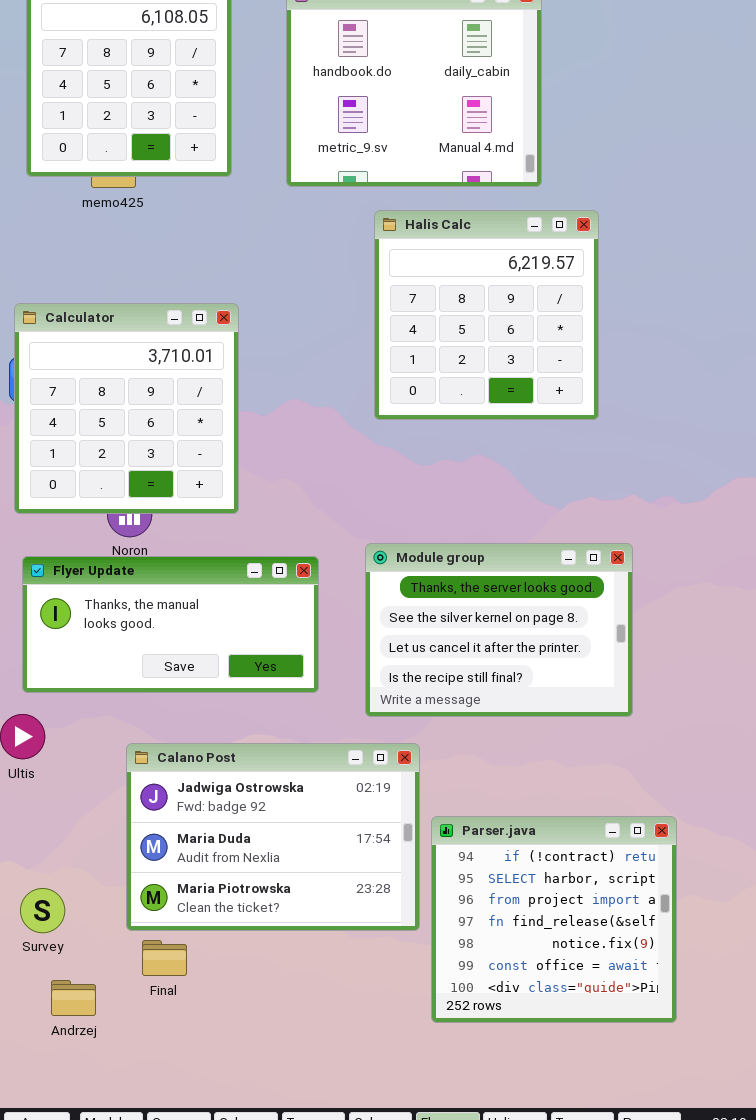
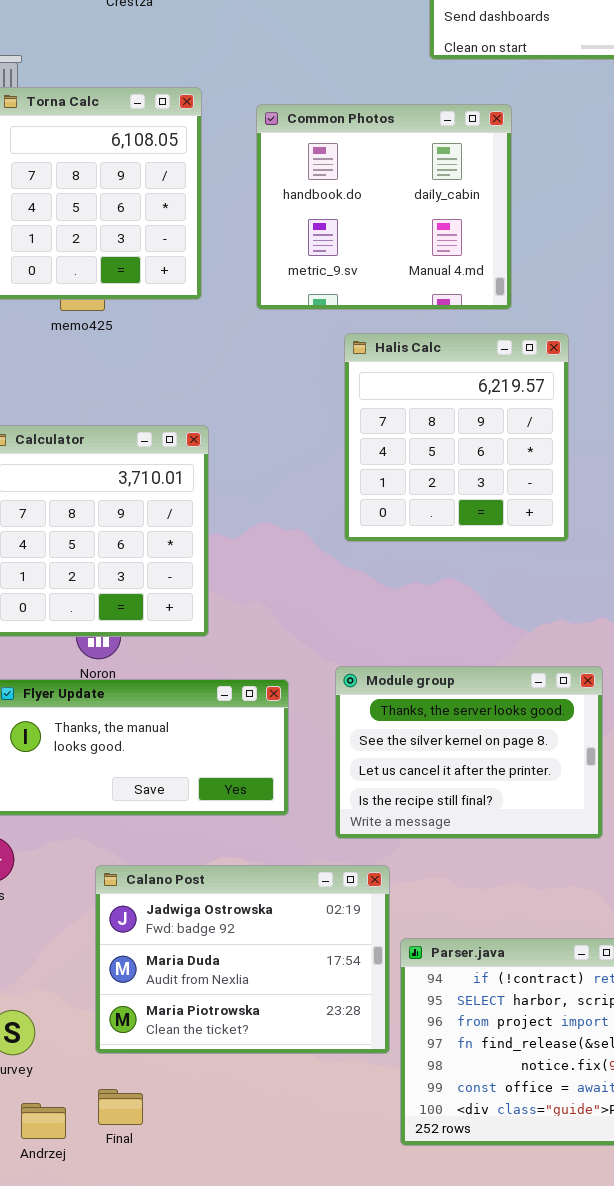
Final: [142,940,187,976] -> [98,1089,143,1125], moved

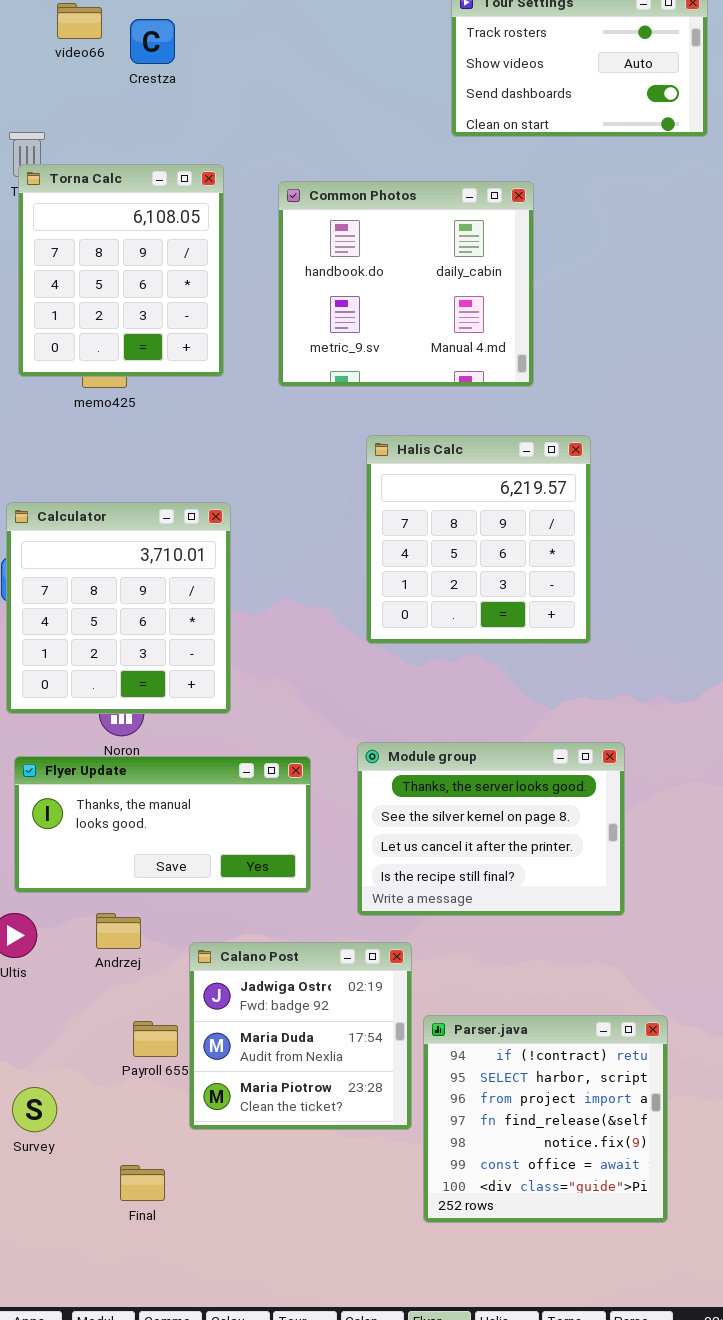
Halis Calc: [344,333,569,542] -> [366,435,591,644], moved
Calano Post: [95,865,390,1054] -> [189,942,412,1130], resized
Andrzej: [21,1103,66,1139] -> [96,913,141,949], moved

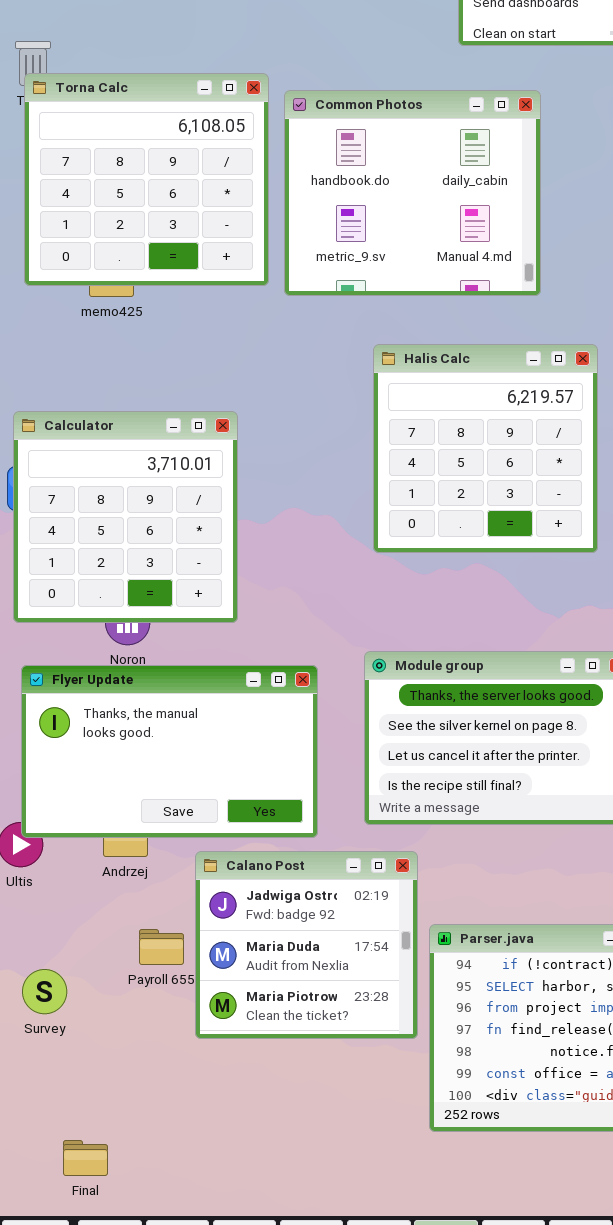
Torna Calc: [18,164,224,377] -> [24,73,269,286], resized
Flyer Update: [14,756,311,893] -> [21,665,318,838], resized
Survey: [12,1087,57,1132] -> [22,969,67,1014], moved
Final: [120,1165,165,1201] -> [63,1140,108,1176], moved

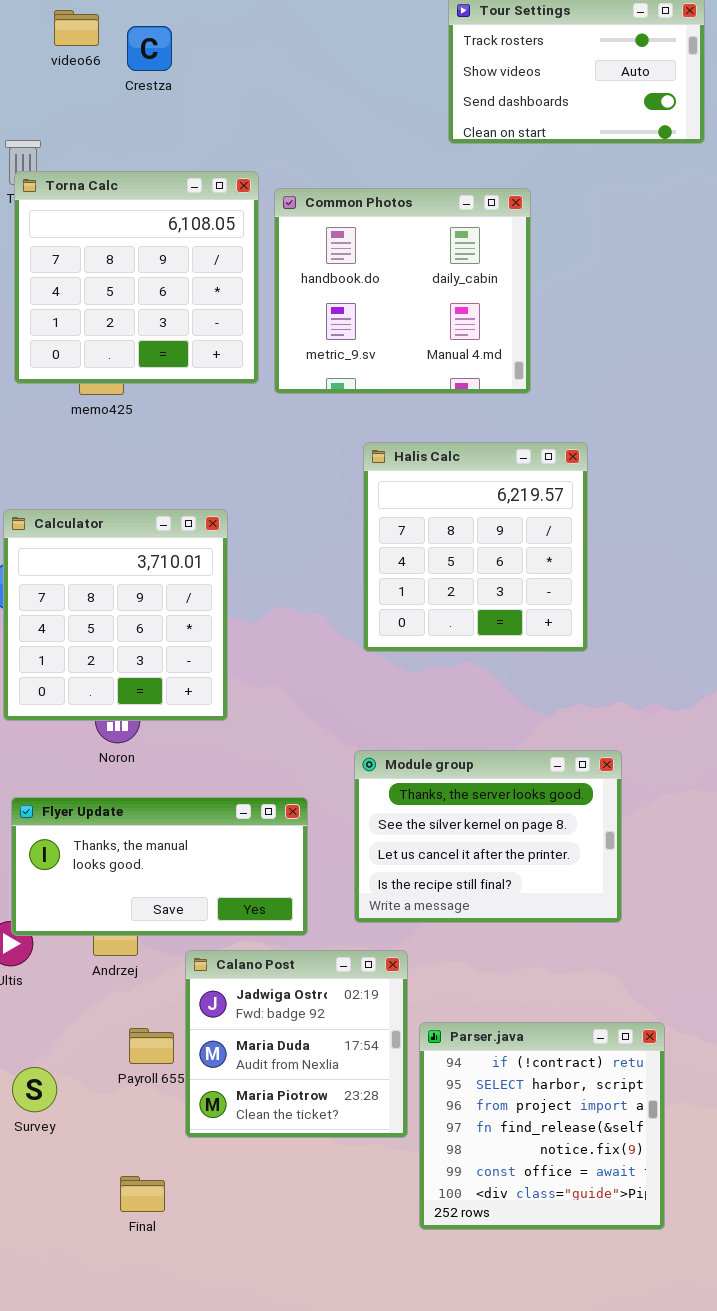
Flyer Update: [21,665,318,838] -> [11,797,308,936], resized
Final: [63,1140,108,1176] -> [120,1176,165,1212], moved

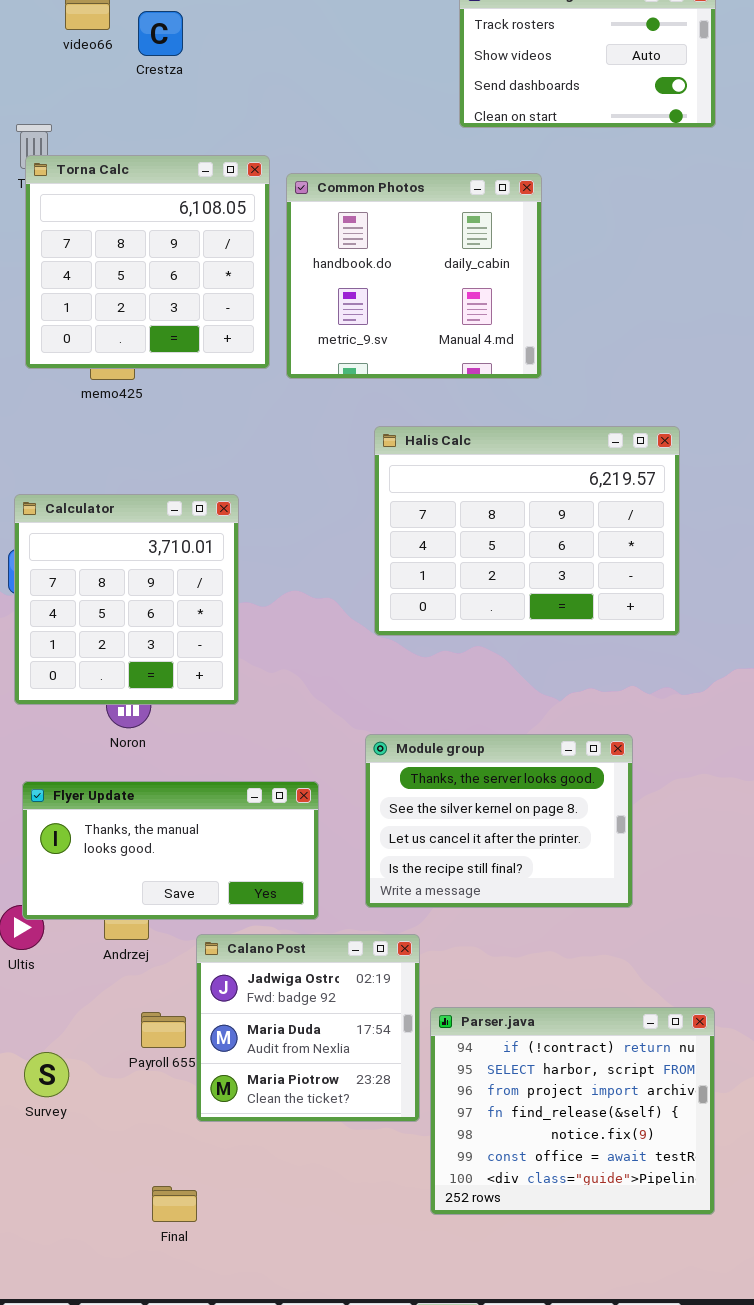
Halis Calc: [363,442,588,652] -> [374,426,680,636], resized
Parser.java: [419,1022,665,1230] -> [430,1007,715,1215], resized
Final: [120,1176,165,1212] -> [152,1186,197,1222], moved

